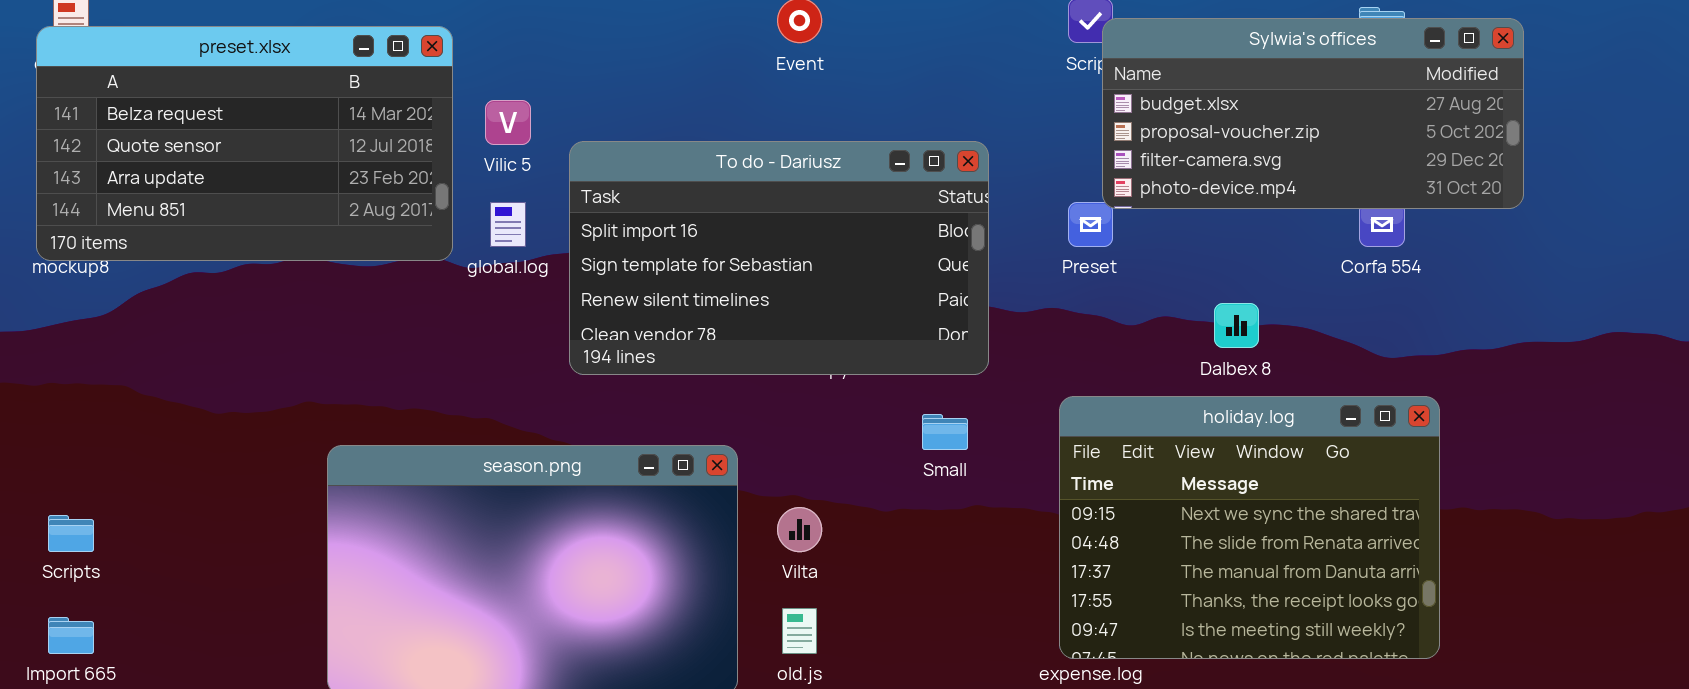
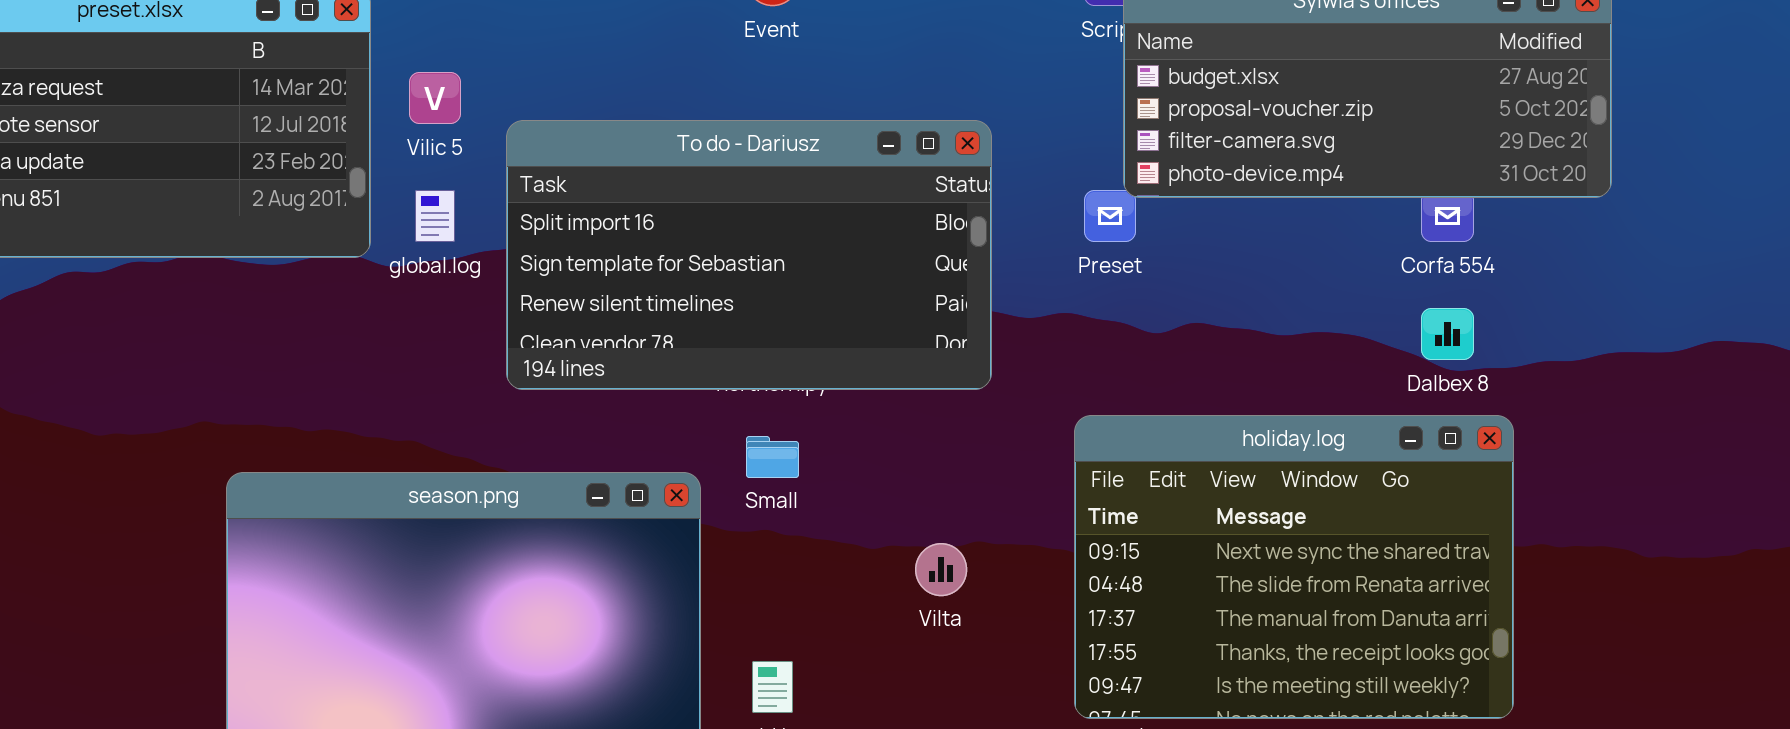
Dalbex 8: [1214,303,1259,348] -> [1421,308,1474,360], moved
Small: [922,414,968,450] -> [746,436,799,478], moved
Vilta: [777,507,822,552] -> [915,543,967,596], moved

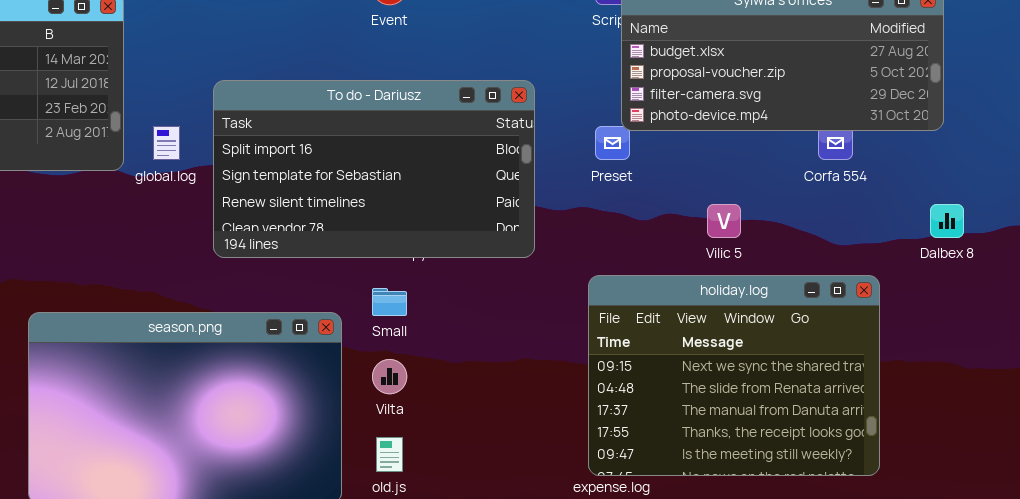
Vilic 5: [409,72,461,124] -> [707,204,741,238], moved
Dalbex 8: [1421,308,1474,360] -> [930,204,964,238], moved
Vilta: [915,543,967,596] -> [372,359,407,394], moved

